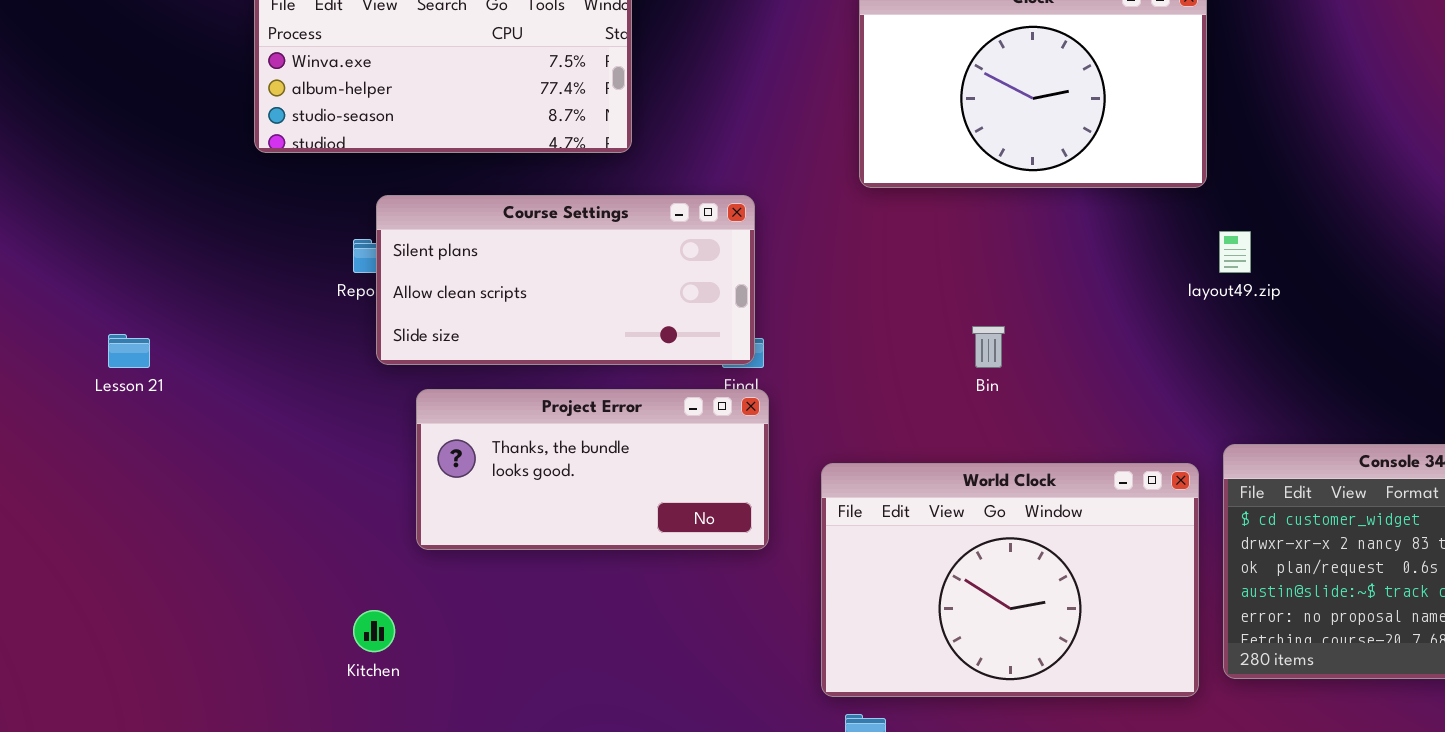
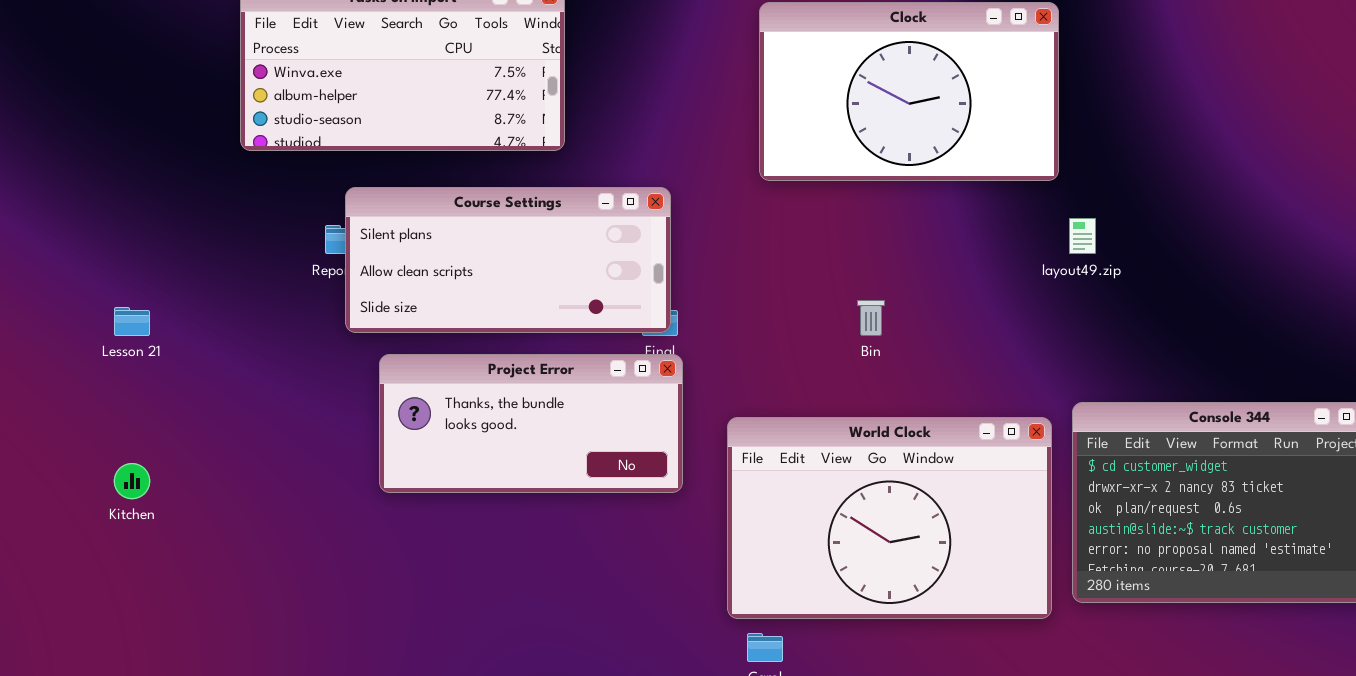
Kitchen: [353,610,395,652] -> [114,463,150,499], moved

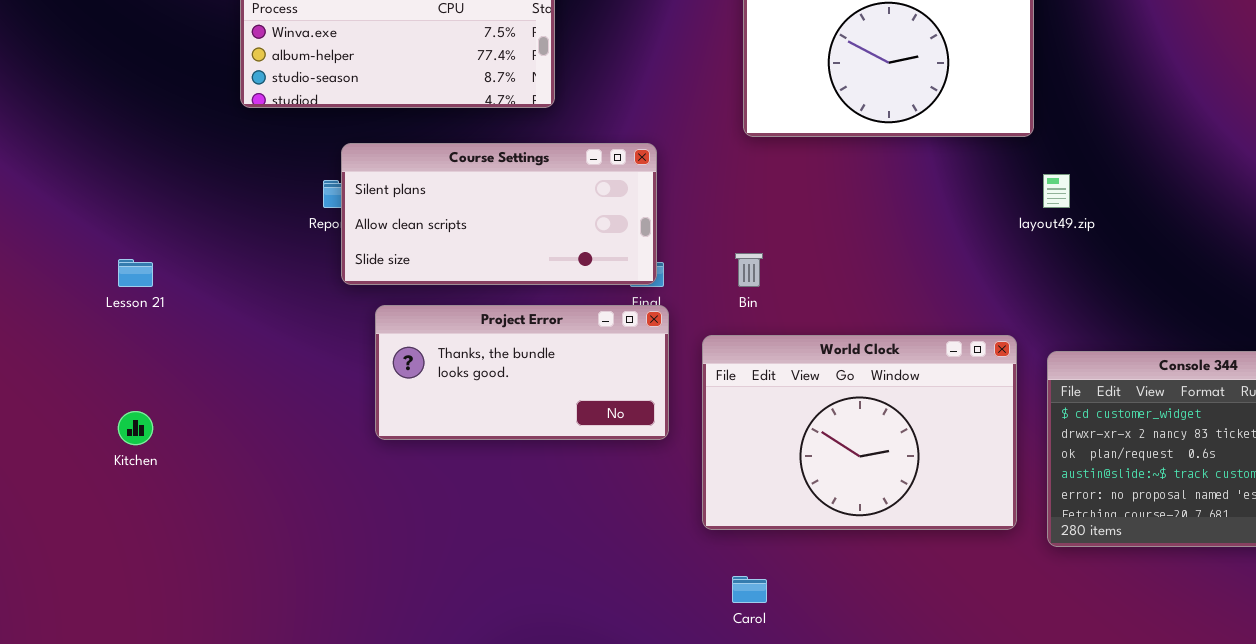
Bin: [857,300,885,336] -> [735,253,763,287], moved
World Clock: [727,417,1052,619] -> [702,335,1017,530], moved

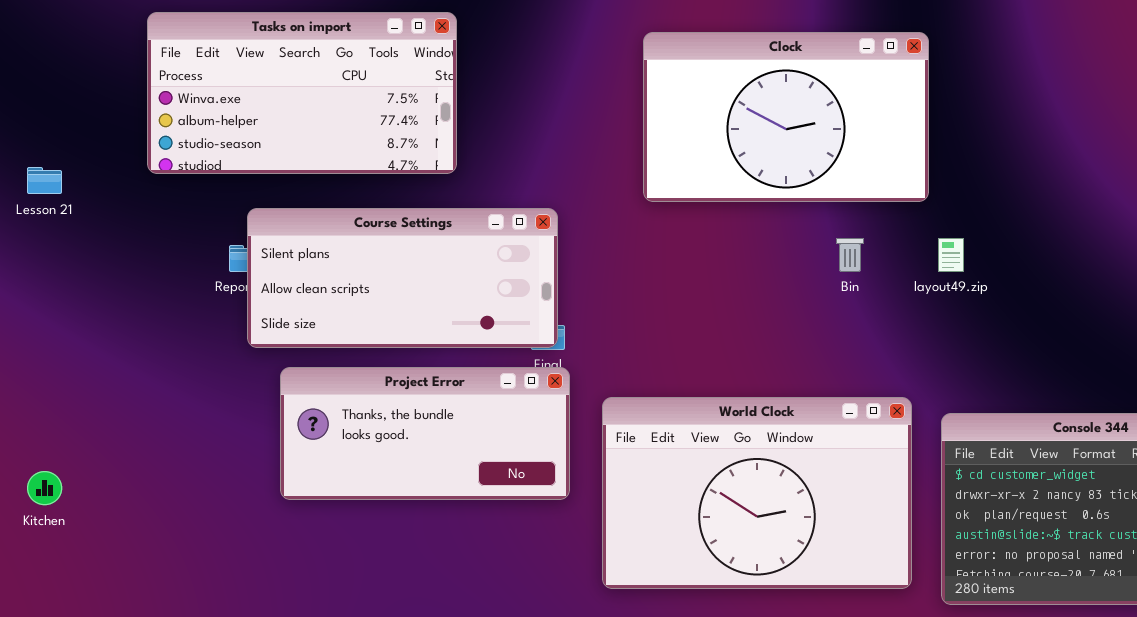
Bin: [735,253,763,287] -> [836,238,864,272], moved
Lesson 21: [118,259,153,287] -> [27,167,62,194], moved

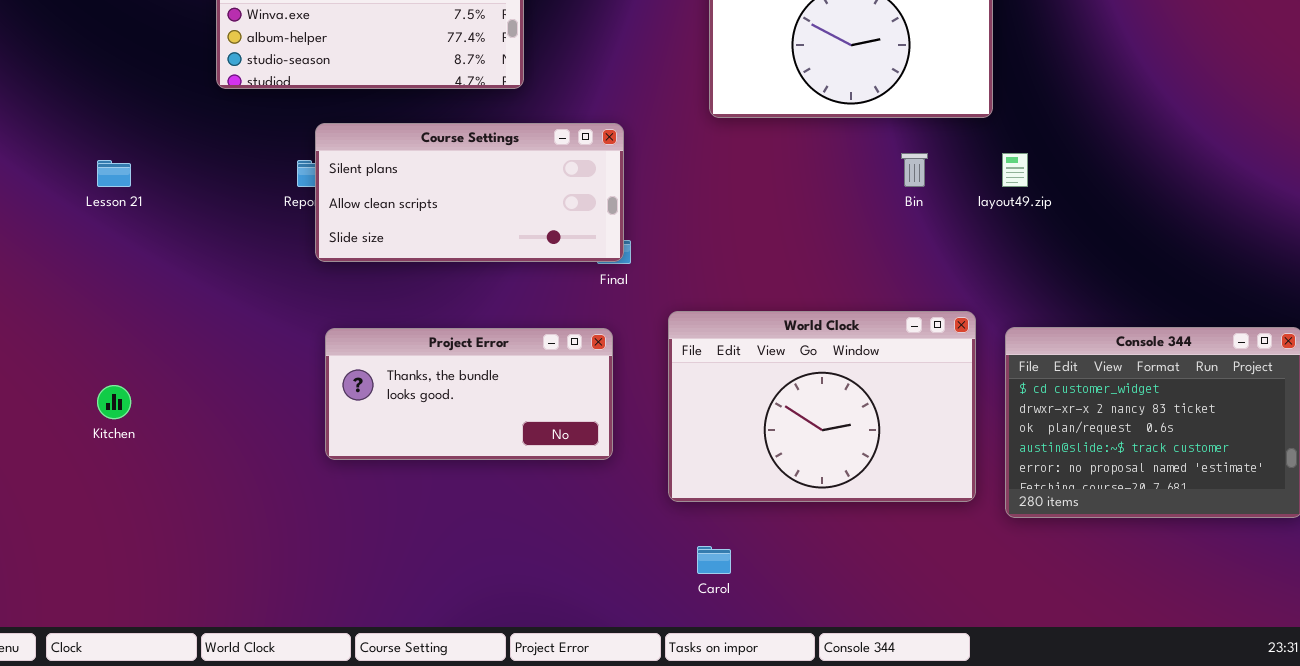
Lesson 21: [27,167,62,194] -> [97,160,131,187], moved
Project Error: [280,367,570,500] -> [325,328,613,460], moved

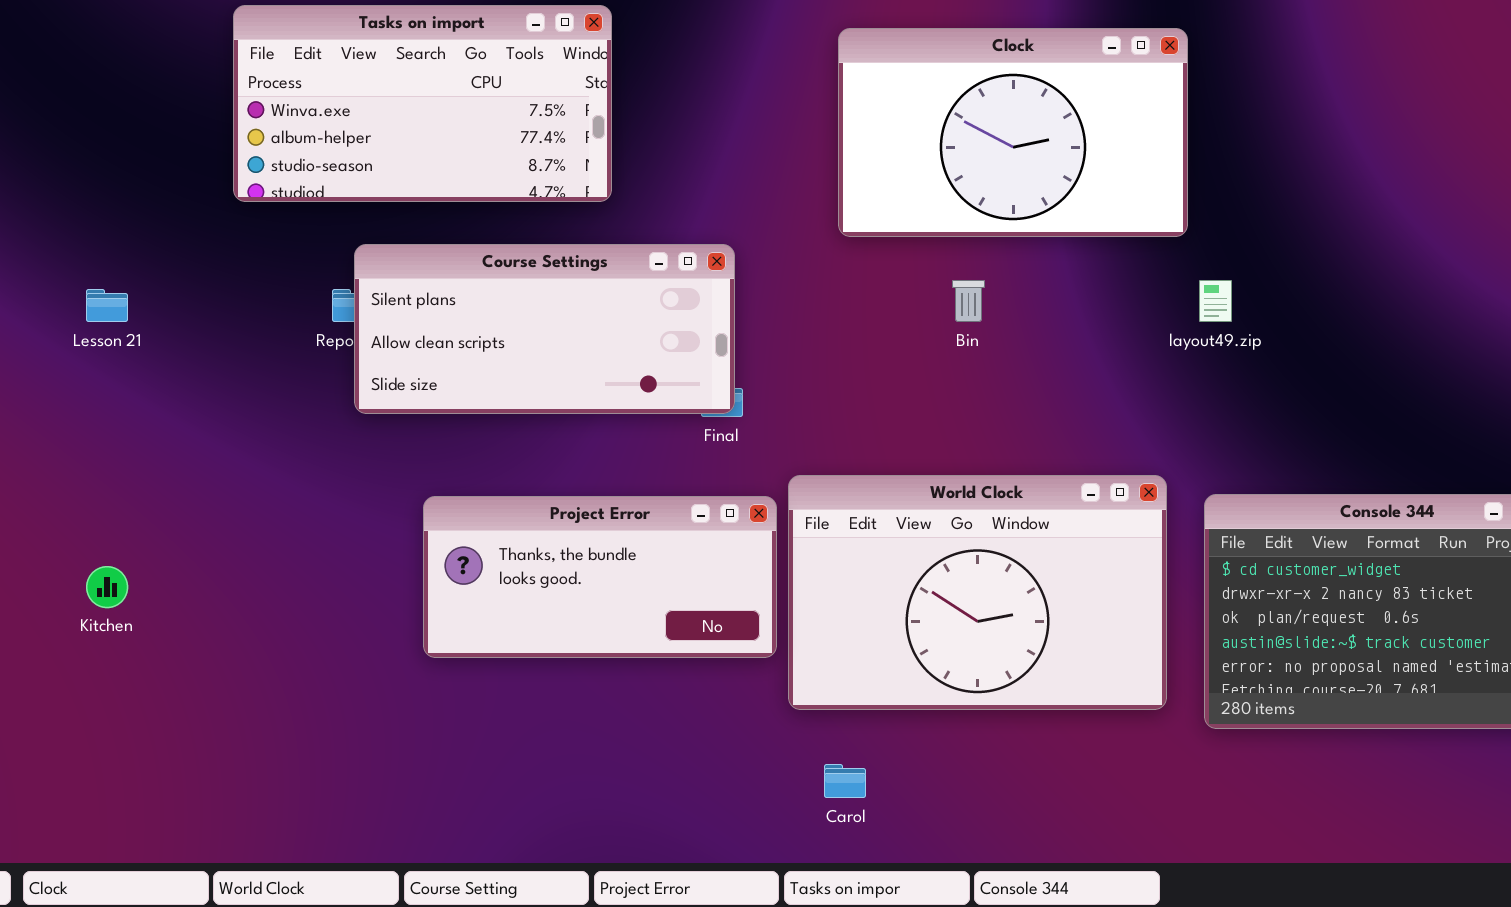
Bin: [901,153,928,187] -> [952,280,985,322], moved
Project Error: [325,328,613,460] -> [423,496,777,658], moved

